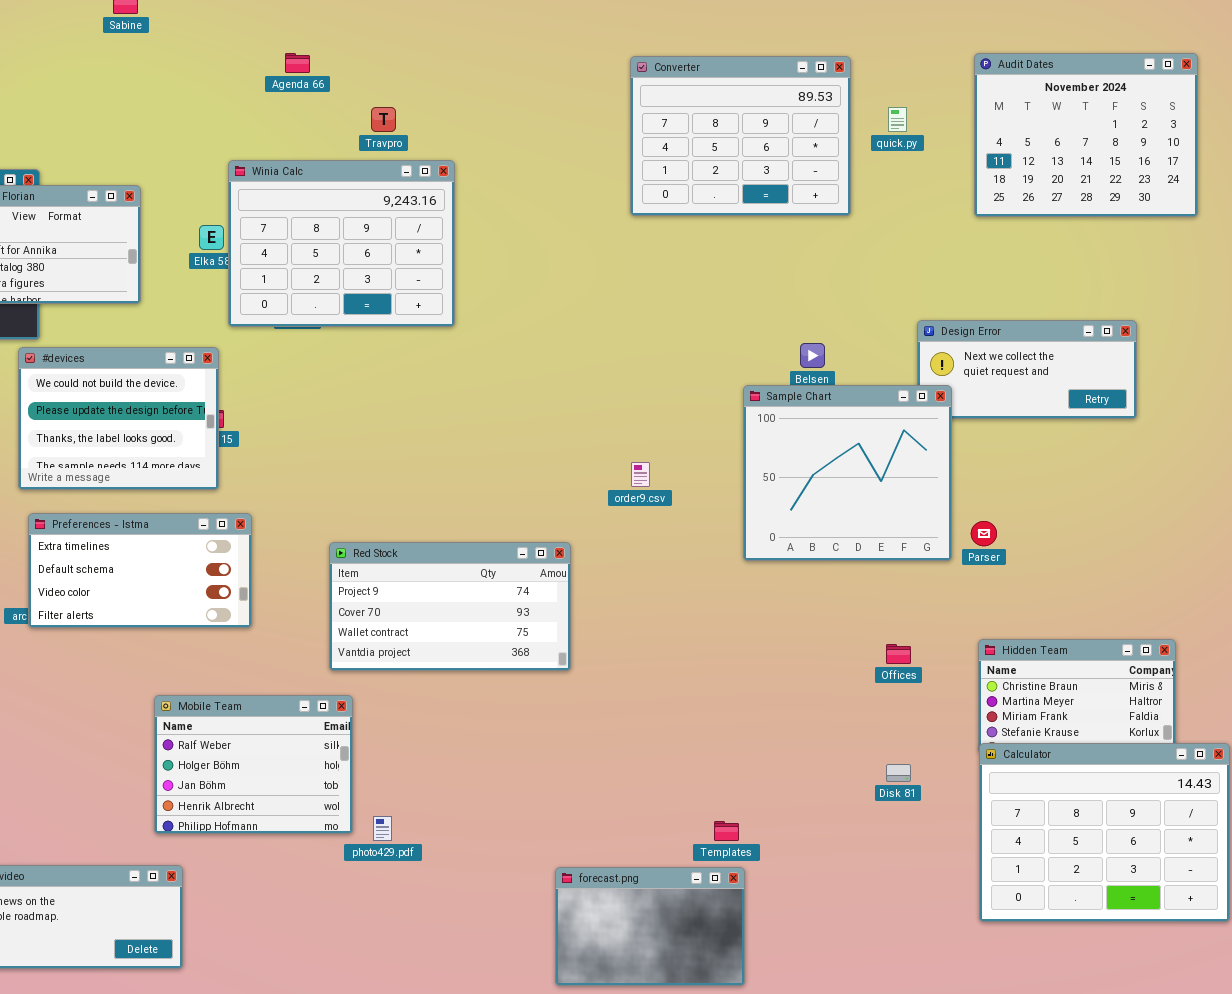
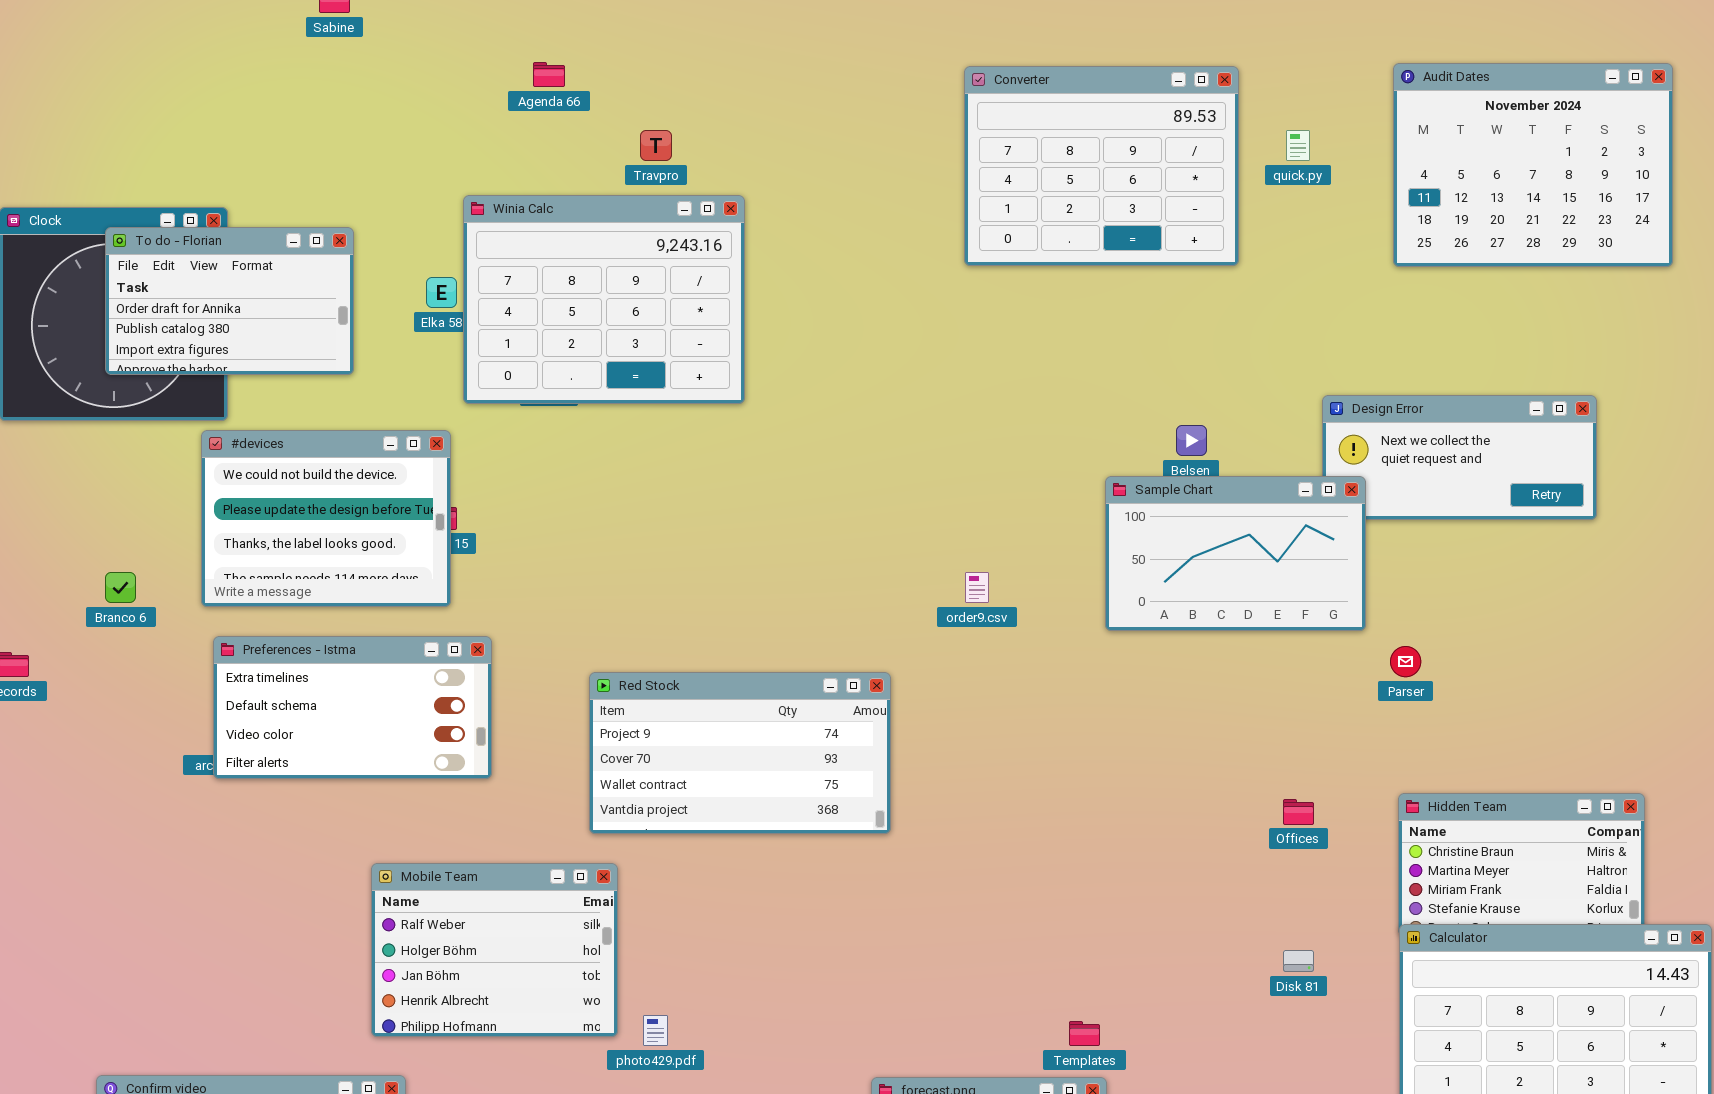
Sample Chart: [743,385,952,561] -> [1105,476,1366,631], resized

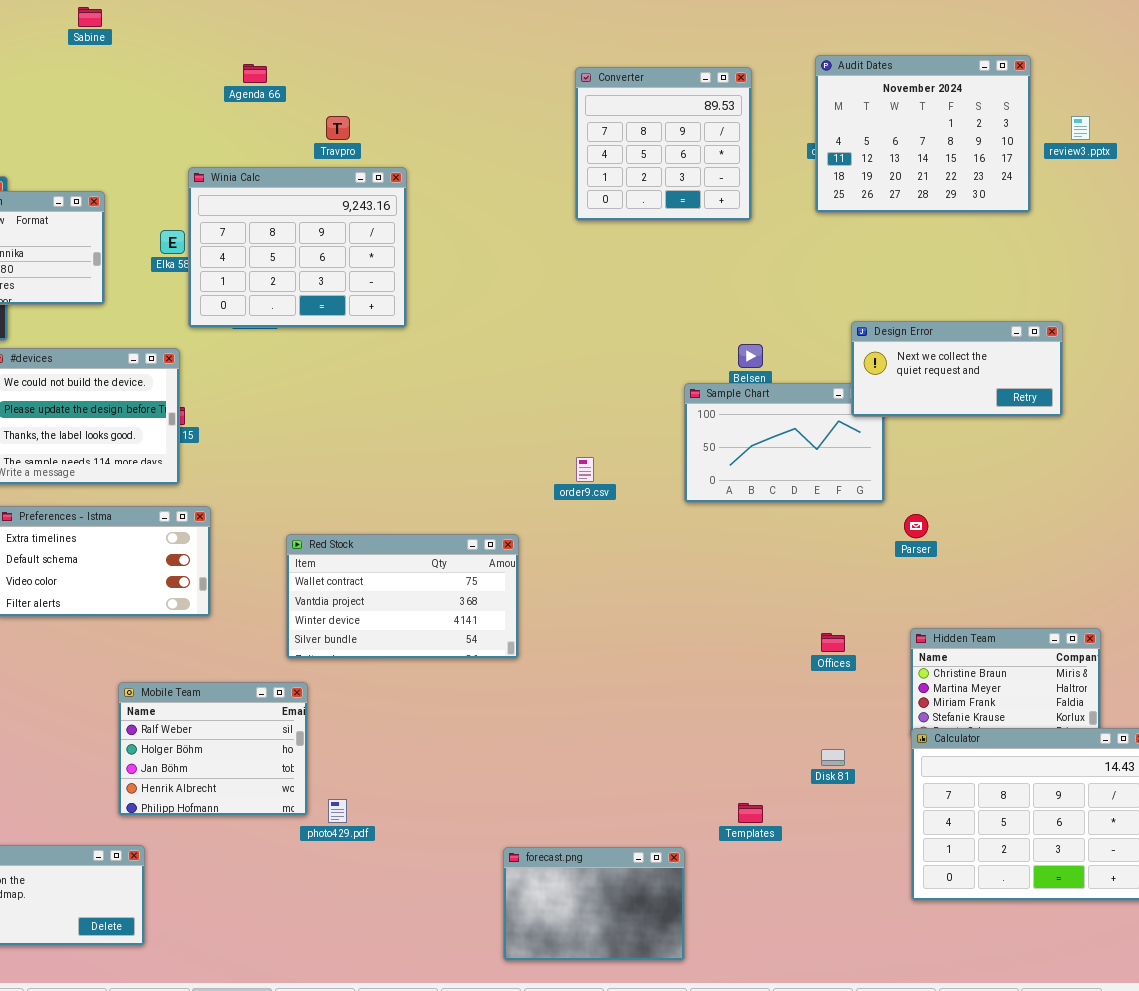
Audit Dates: [1393,63,1673,267] -> [815,55,1031,213], moved
Converter: [964,66,1239,266] -> [575,67,752,221], resized
Design Error: [1322,395,1597,520] -> [851,321,1063,417], raised
Red Stock: [589,672,891,834] -> [286,534,519,659], scrolled down 2 rows
Templates: [1069,1021,1100,1046] -> [738,803,763,823], moved

